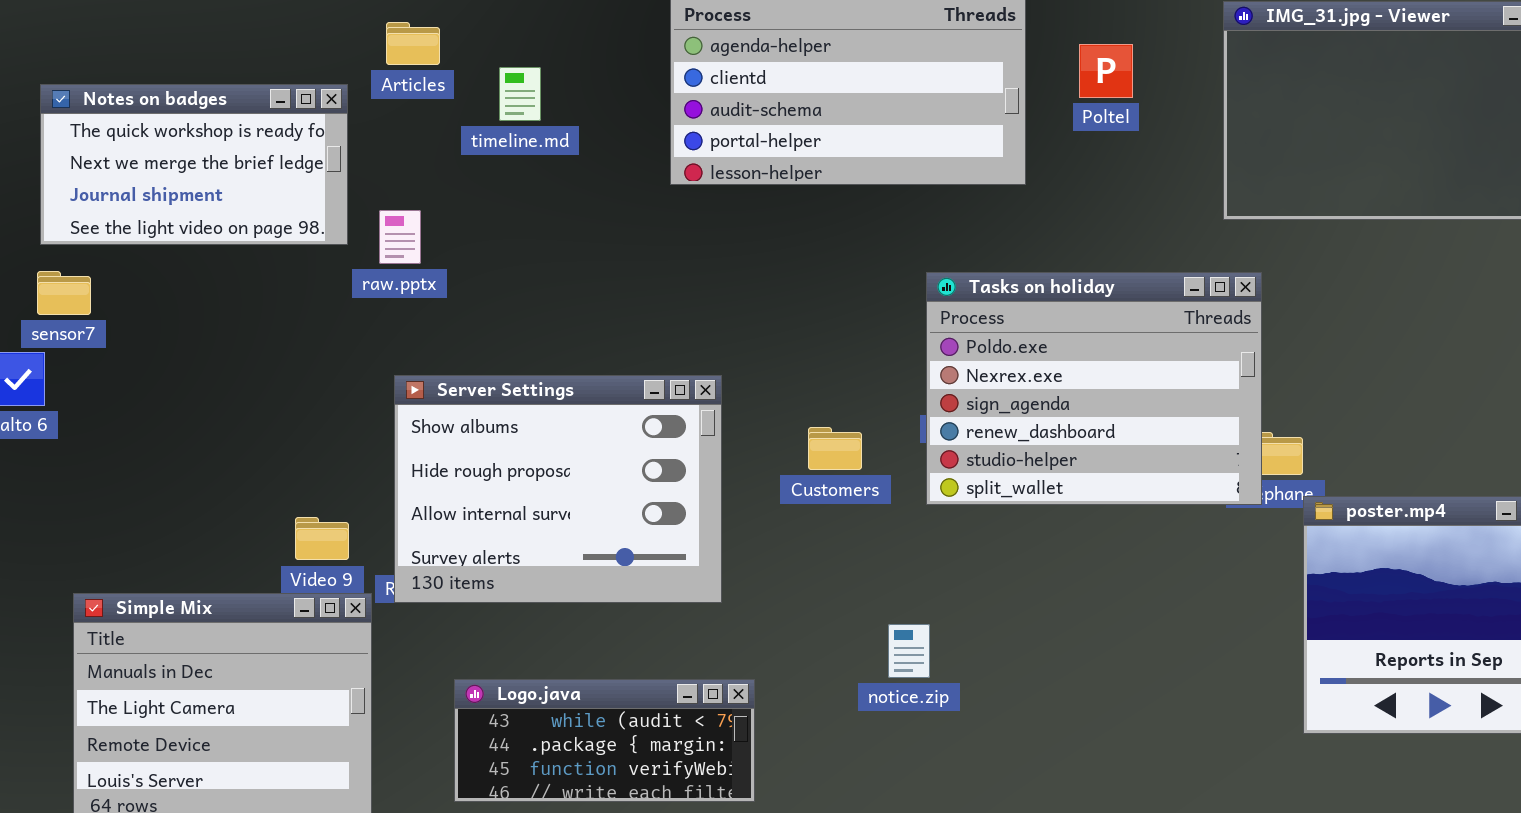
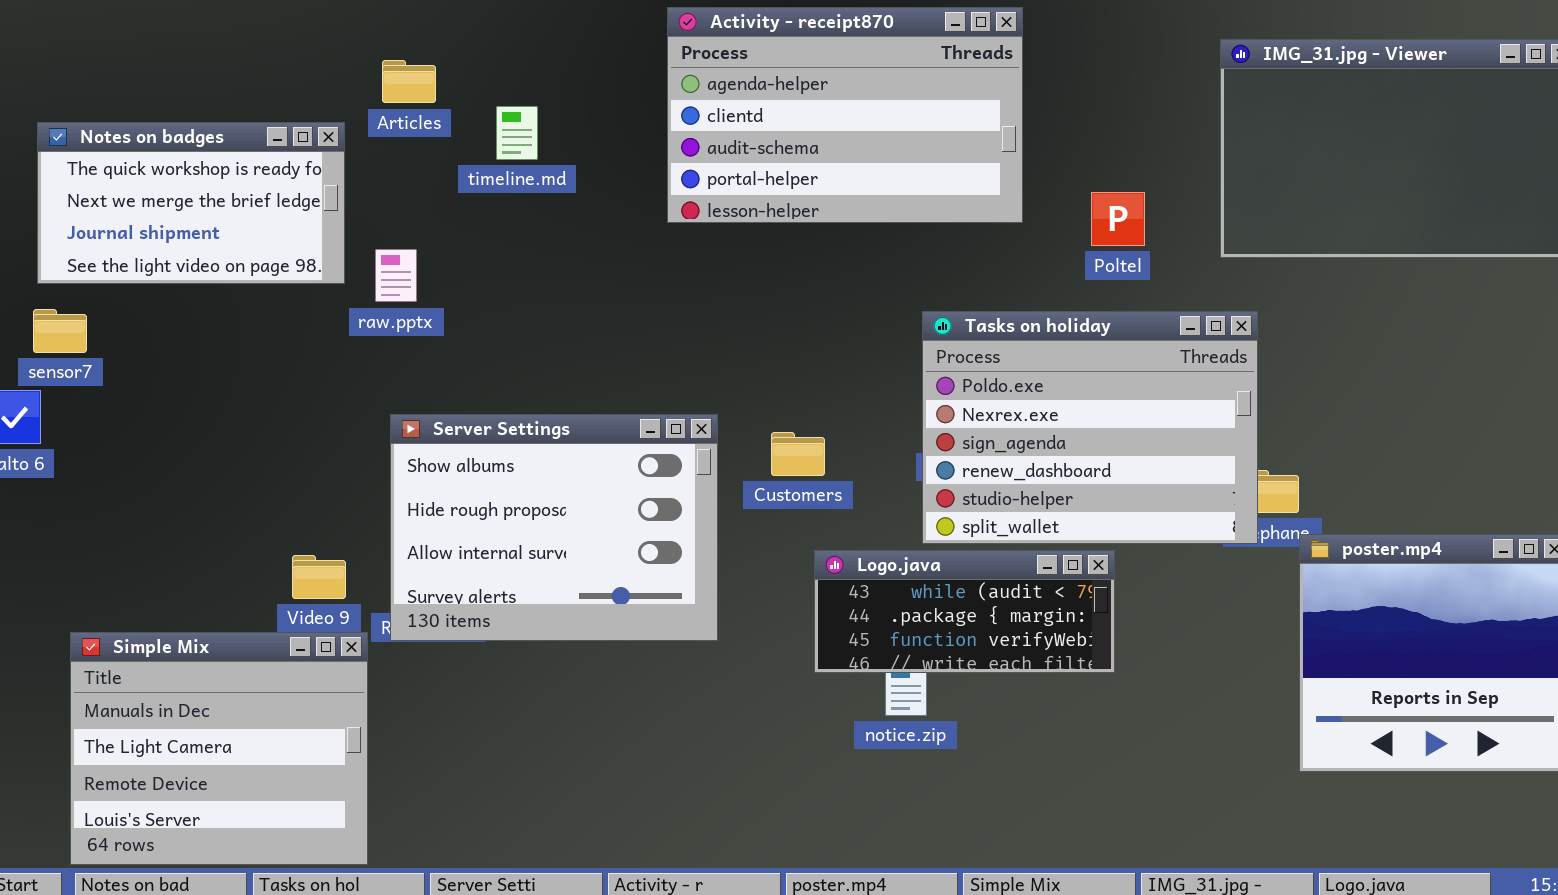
Poltel: [1079,44,1133,98] -> [1091,192,1145,246], moved
Customers: [808,427,862,470] -> [771,432,825,476], moved
Logo.java: [454,679,755,802] -> [814,550,1115,673], moved

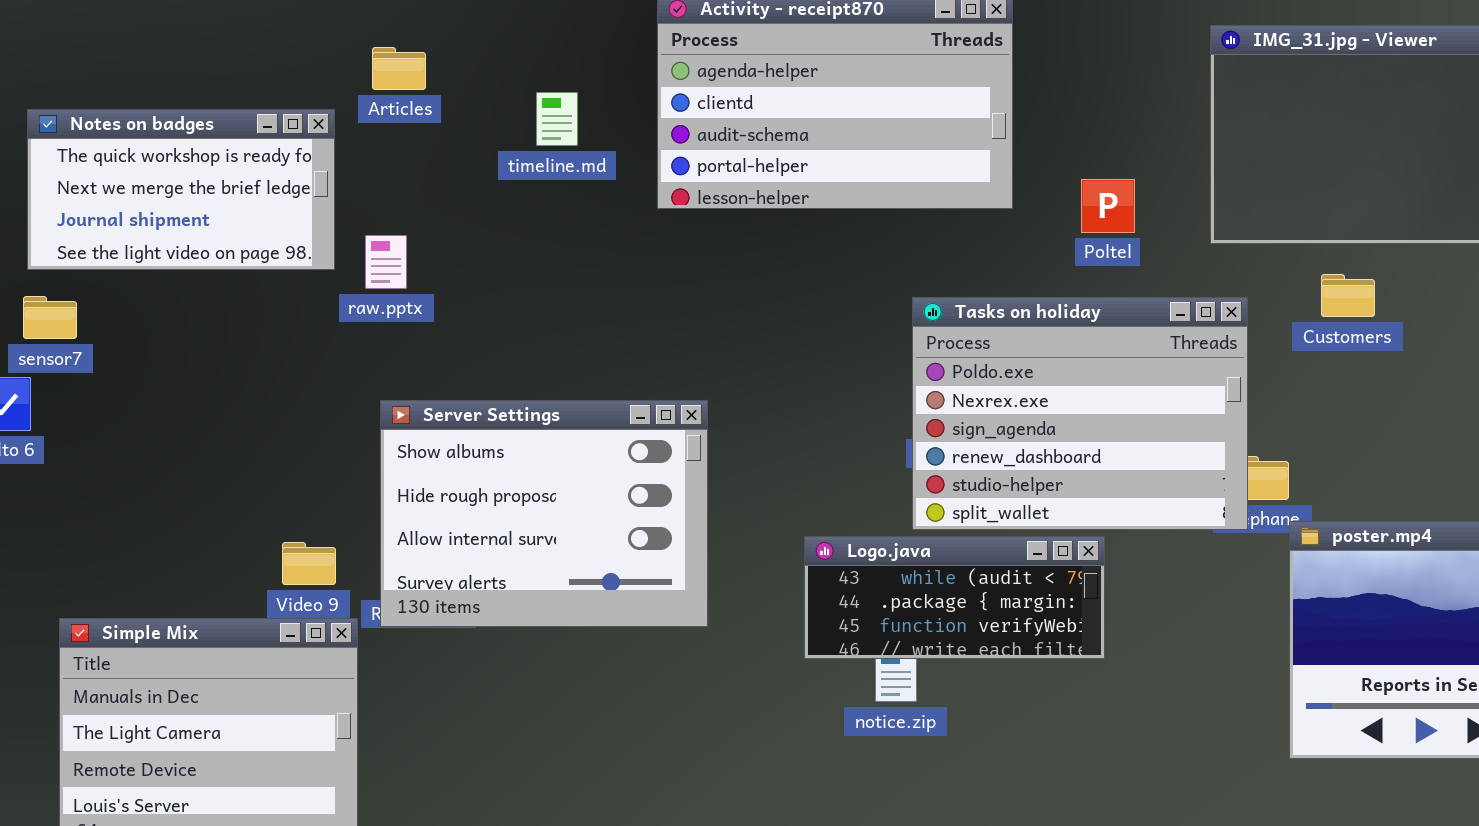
timeline.md: [496,106,538,160] -> [536,92,578,146], moved
Customers: [771,432,825,476] -> [1321,274,1375,317], moved

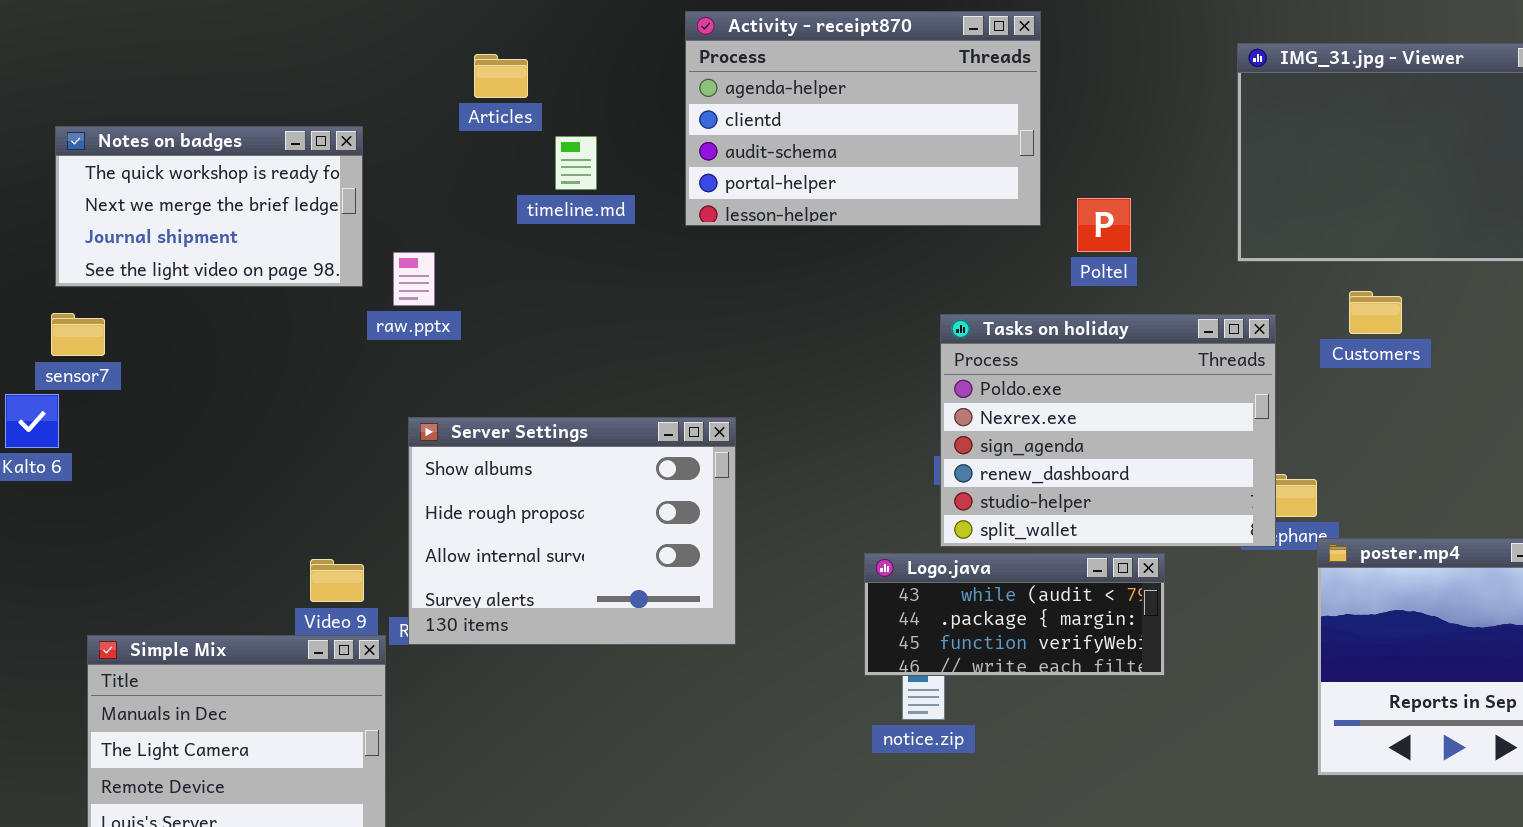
Articles: [372,47,426,90] -> [474,54,528,98], moved
timeline.md: [536,92,578,146] -> [555,136,597,190], moved
Poltel: [1081,179,1135,233] -> [1077,198,1131,252], moved
Logo.java: [804,536,1105,659] -> [864,553,1165,676], moved

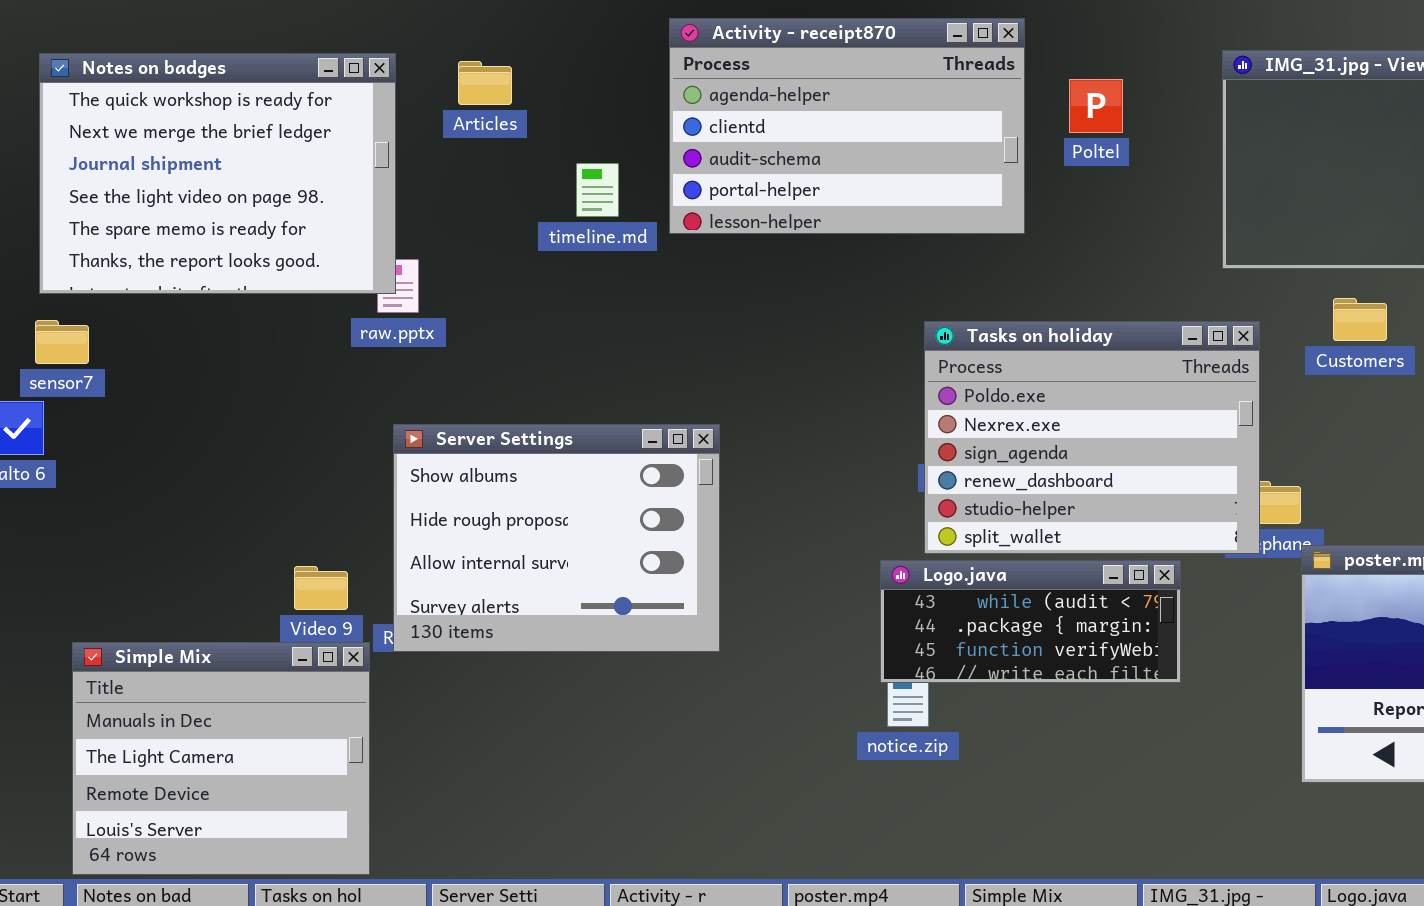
Notes on badges: [55,126,363,287] -> [39,53,396,294], resized
timeline.md: [555,136,597,190] -> [576,163,619,217], moved
Poltel: [1077,198,1131,252] -> [1069,79,1123,133], moved
Logo.java: [864,553,1165,676] -> [880,560,1181,683], moved

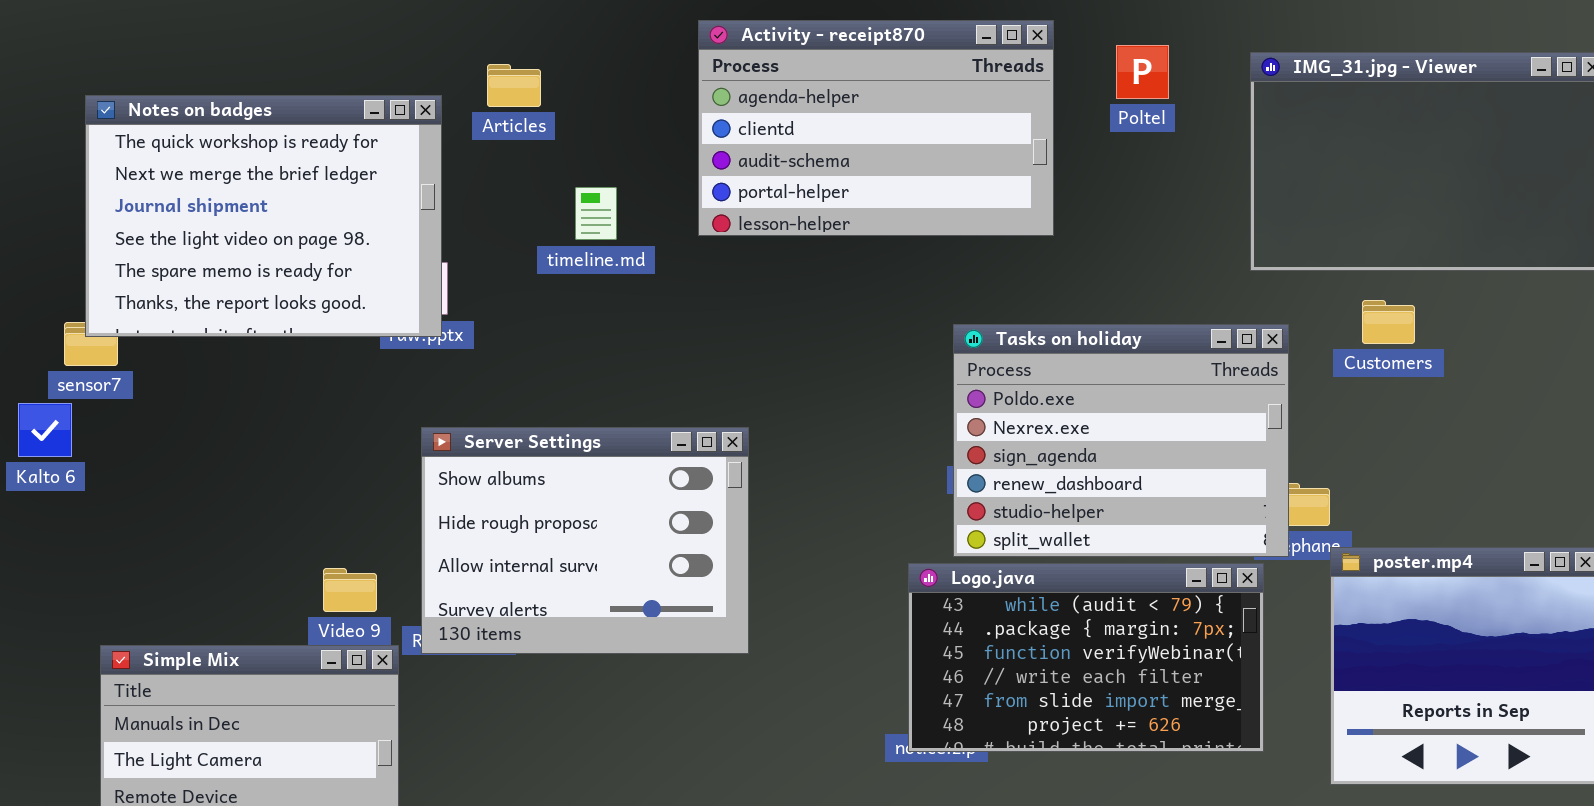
Notes on badges: [39,53,396,294] -> [85,95,442,337], moved
Poltel: [1069,79,1123,133] -> [1116,45,1169,99], moved
timeline.md: [576,163,619,217] -> [575,187,617,240], moved
Logo.java: [880,560,1181,683] -> [908,563,1264,752], resized

